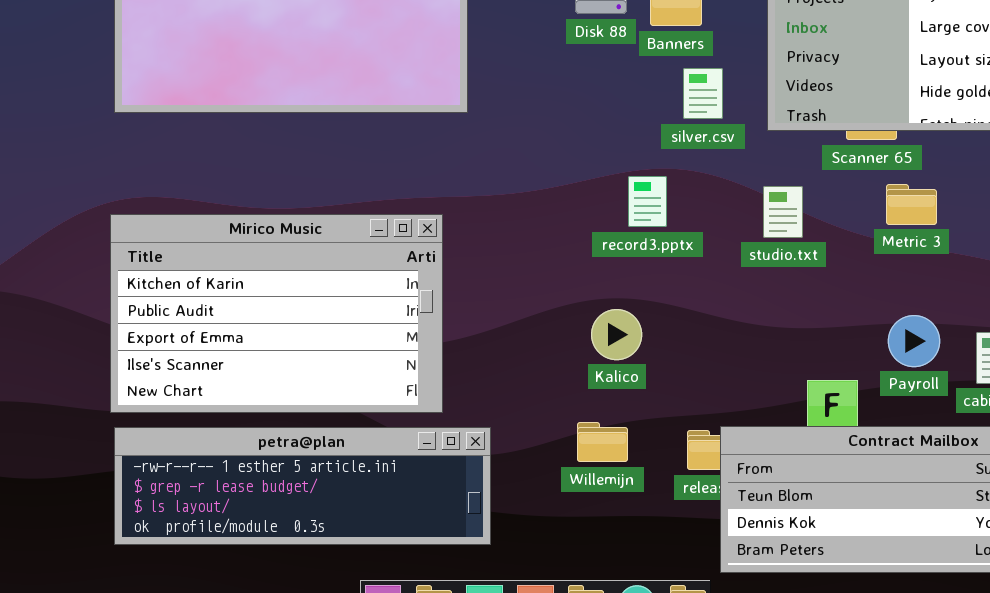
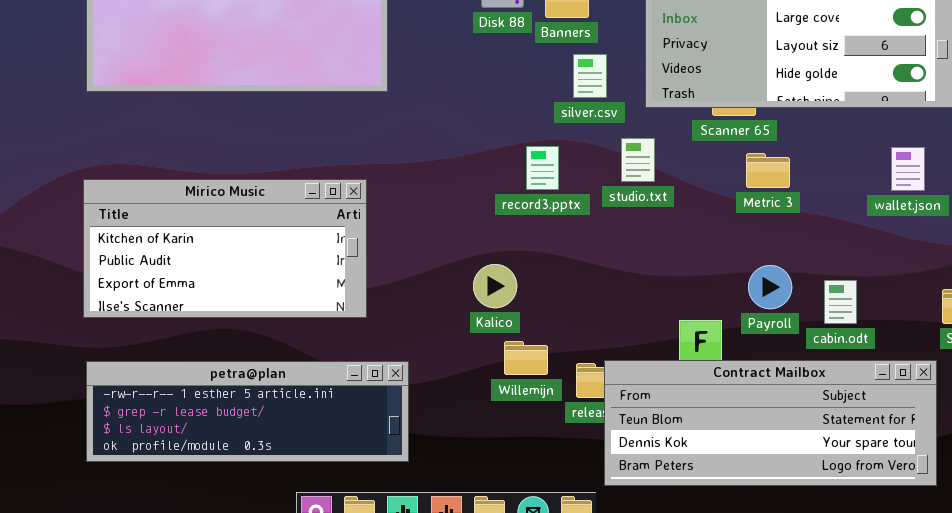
studio.txt: [763,186,803,238] -> [621,138,655,182], moved
Mirico Music: [110,214,443,413] -> [83,179,367,318], resized
Kalico: [591,309,642,360] -> [473,264,517,308], moved
Willemijn: [577,422,628,462] -> [504,341,548,375], moved

